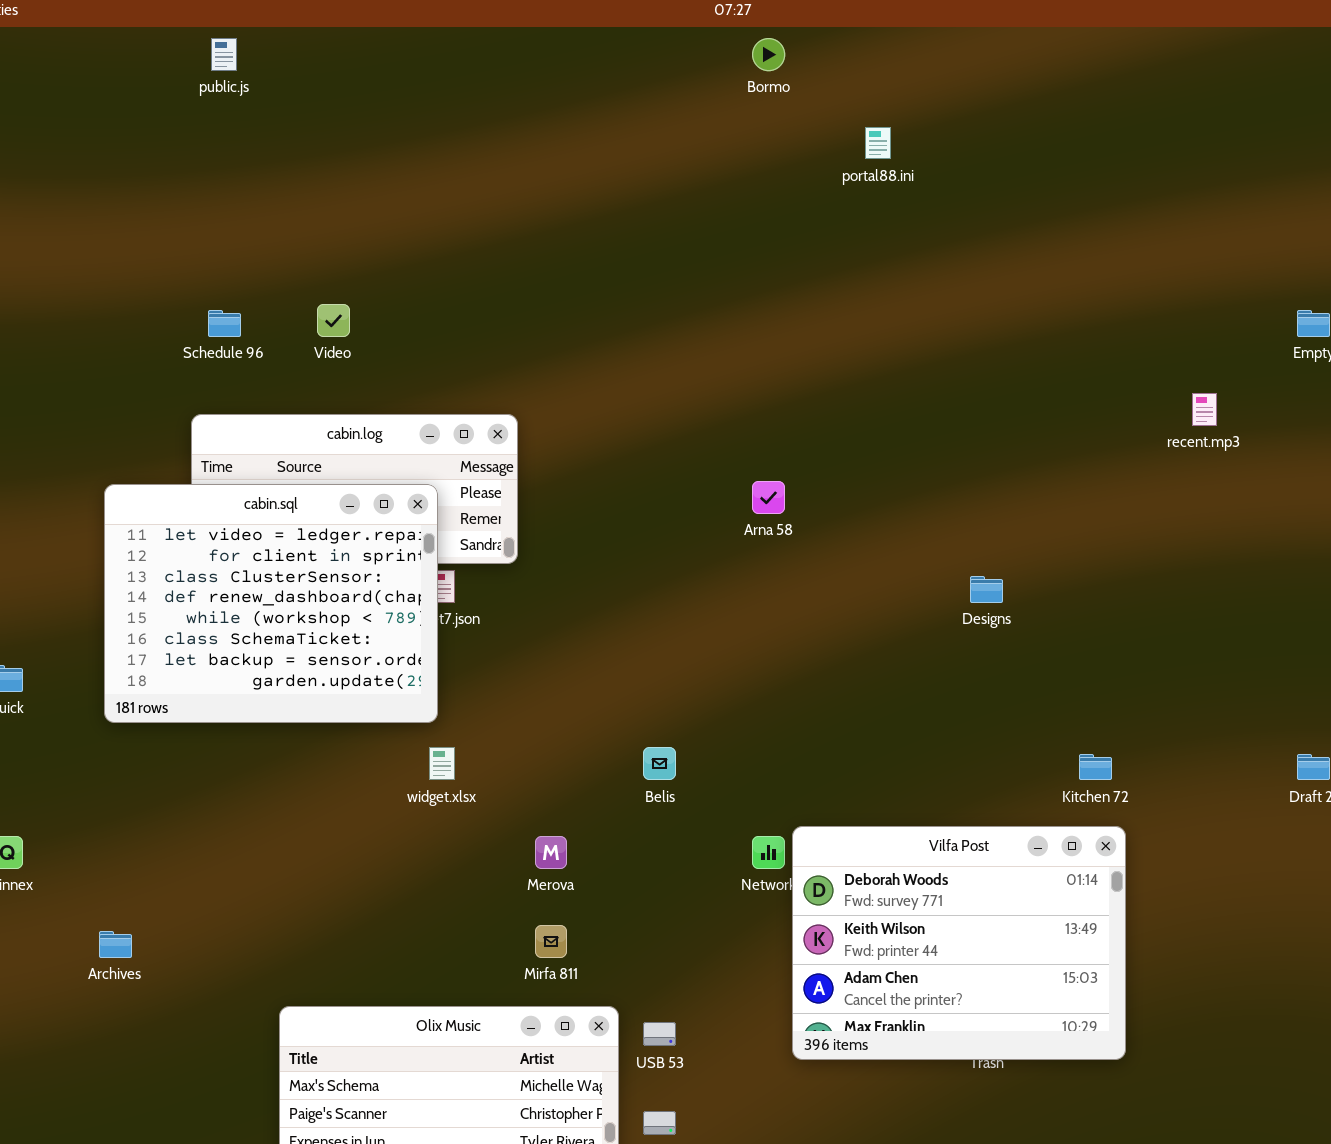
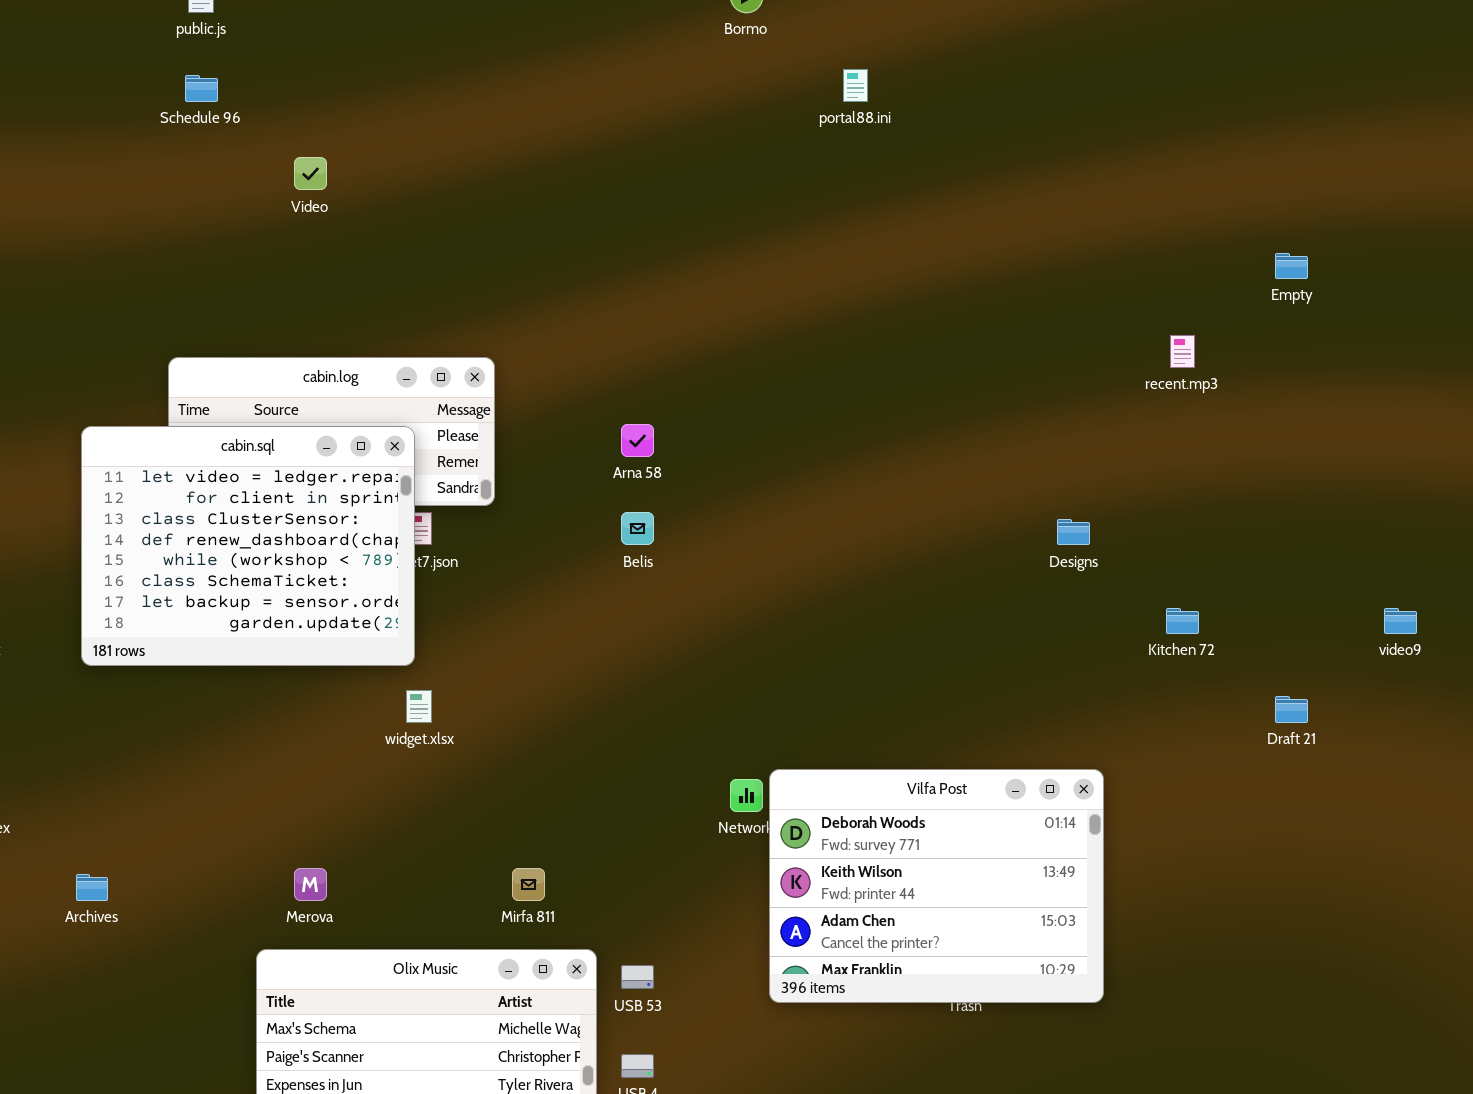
Video: [317,304,350,337] -> [294,157,327,190], moved
Schedule 96: [208,310,241,337] -> [185,75,218,102], moved
Arna 58: [752,481,785,514] -> [621,424,654,457], moved
Designs: [970,576,1003,603] -> [1057,519,1090,545], moved
Belis: [643,747,676,780] -> [621,512,654,545], moved
Kitchen 72: [1079,754,1112,780] -> [1166,608,1199,634], moved
Merova: [535,836,567,869] -> [294,868,327,901], moved

